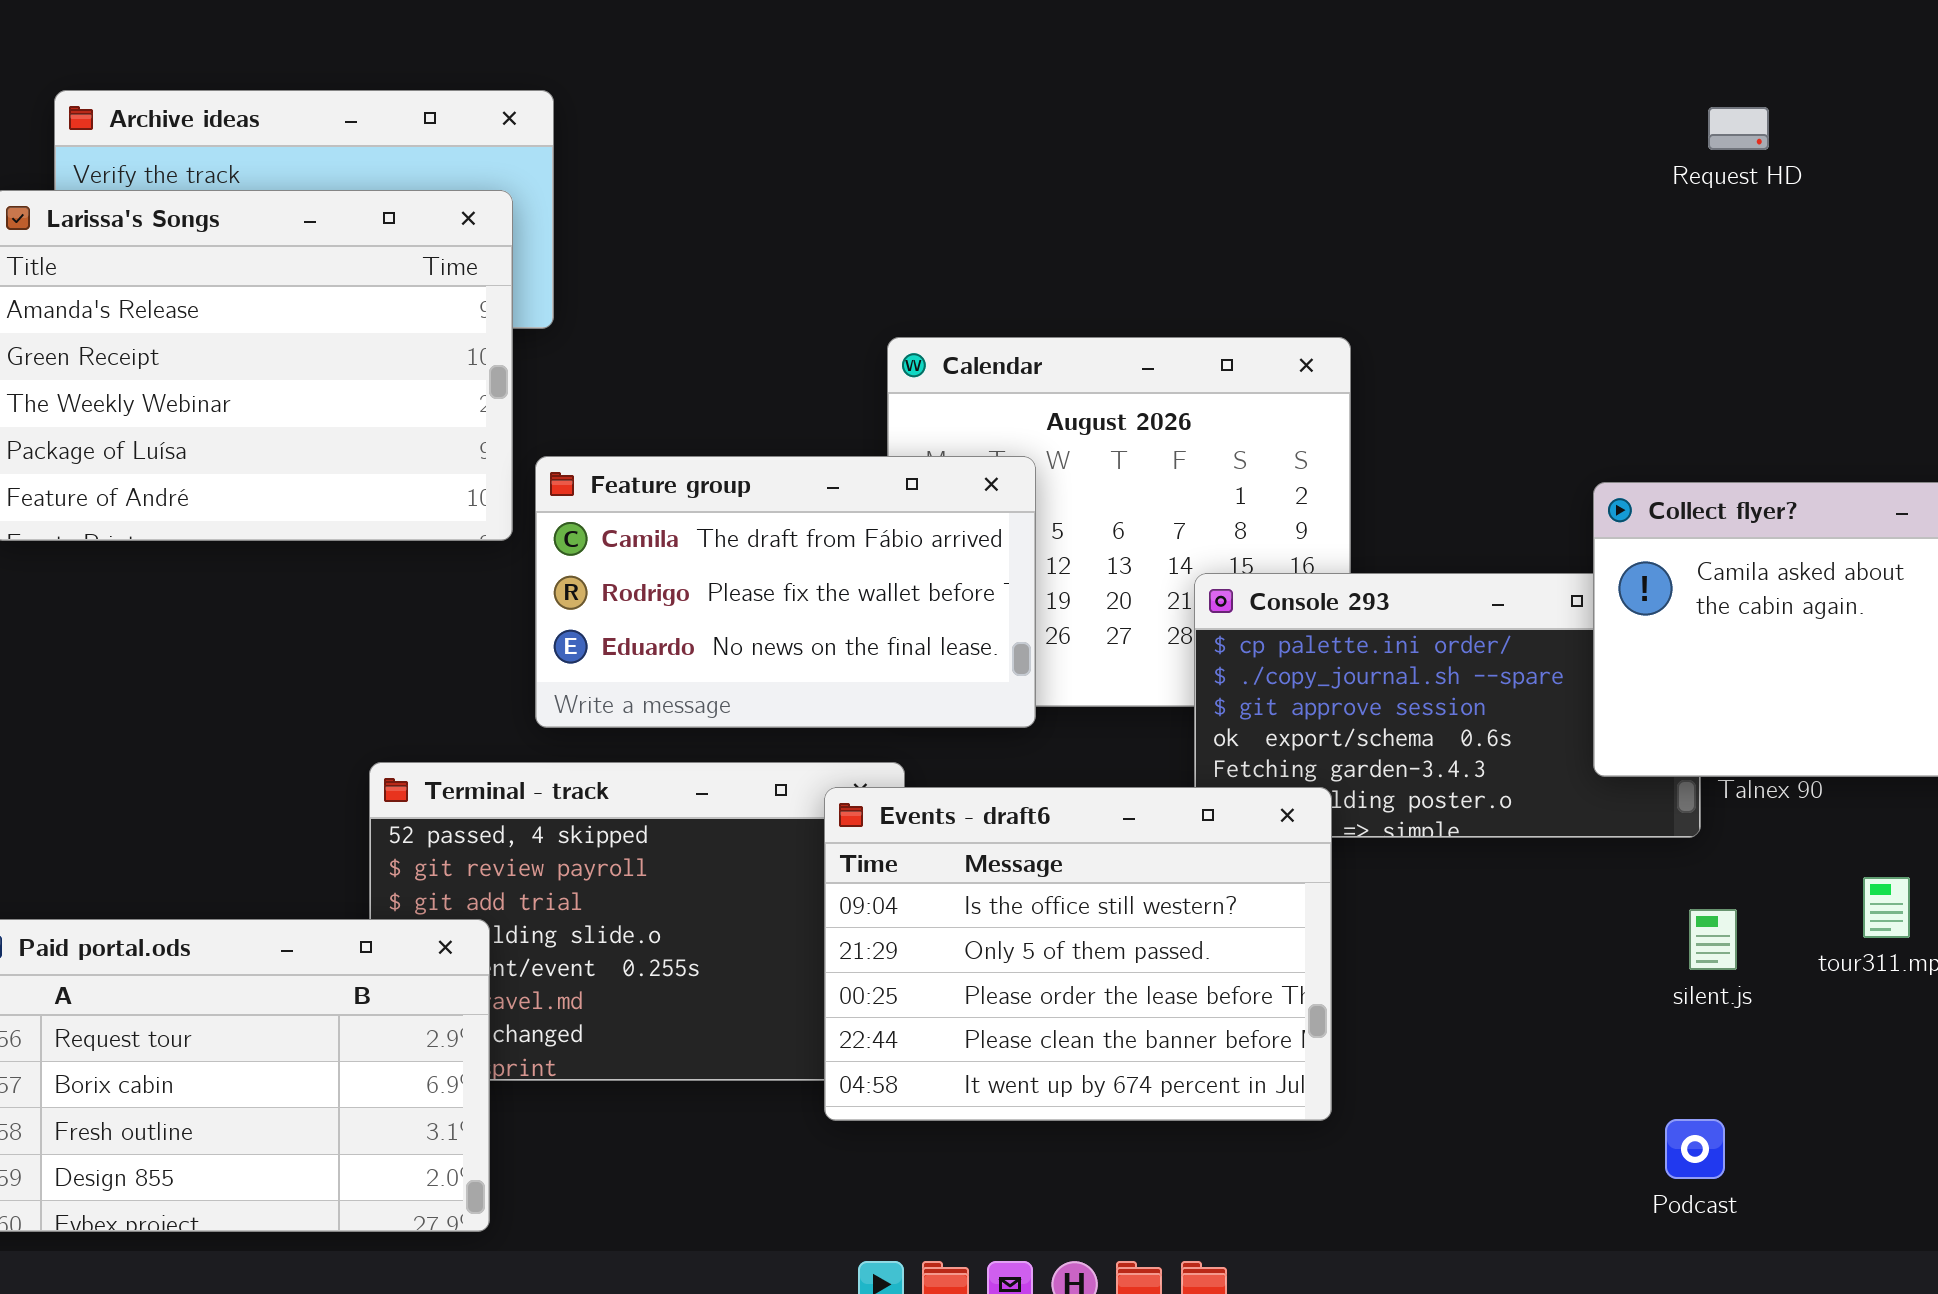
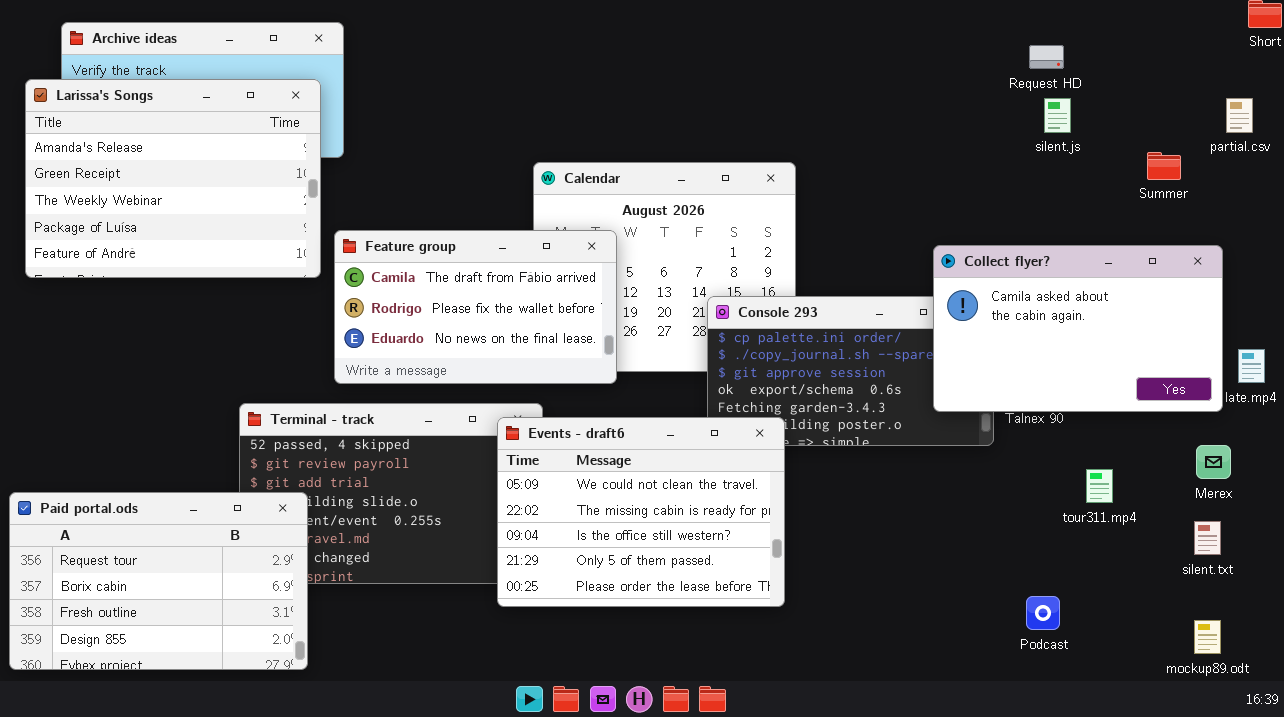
Request HD: [1708,107,1769,150] -> [1029,45,1064,69], moved
Events - draft6: [824,787,1332,1121] -> [497,417,785,607], scrolled up 2 rows
silent.js: [1689,909,1737,970] -> [1044,98,1071,133], moved
Podcast: [1665,1119,1725,1179] -> [1026,596,1060,630], moved

